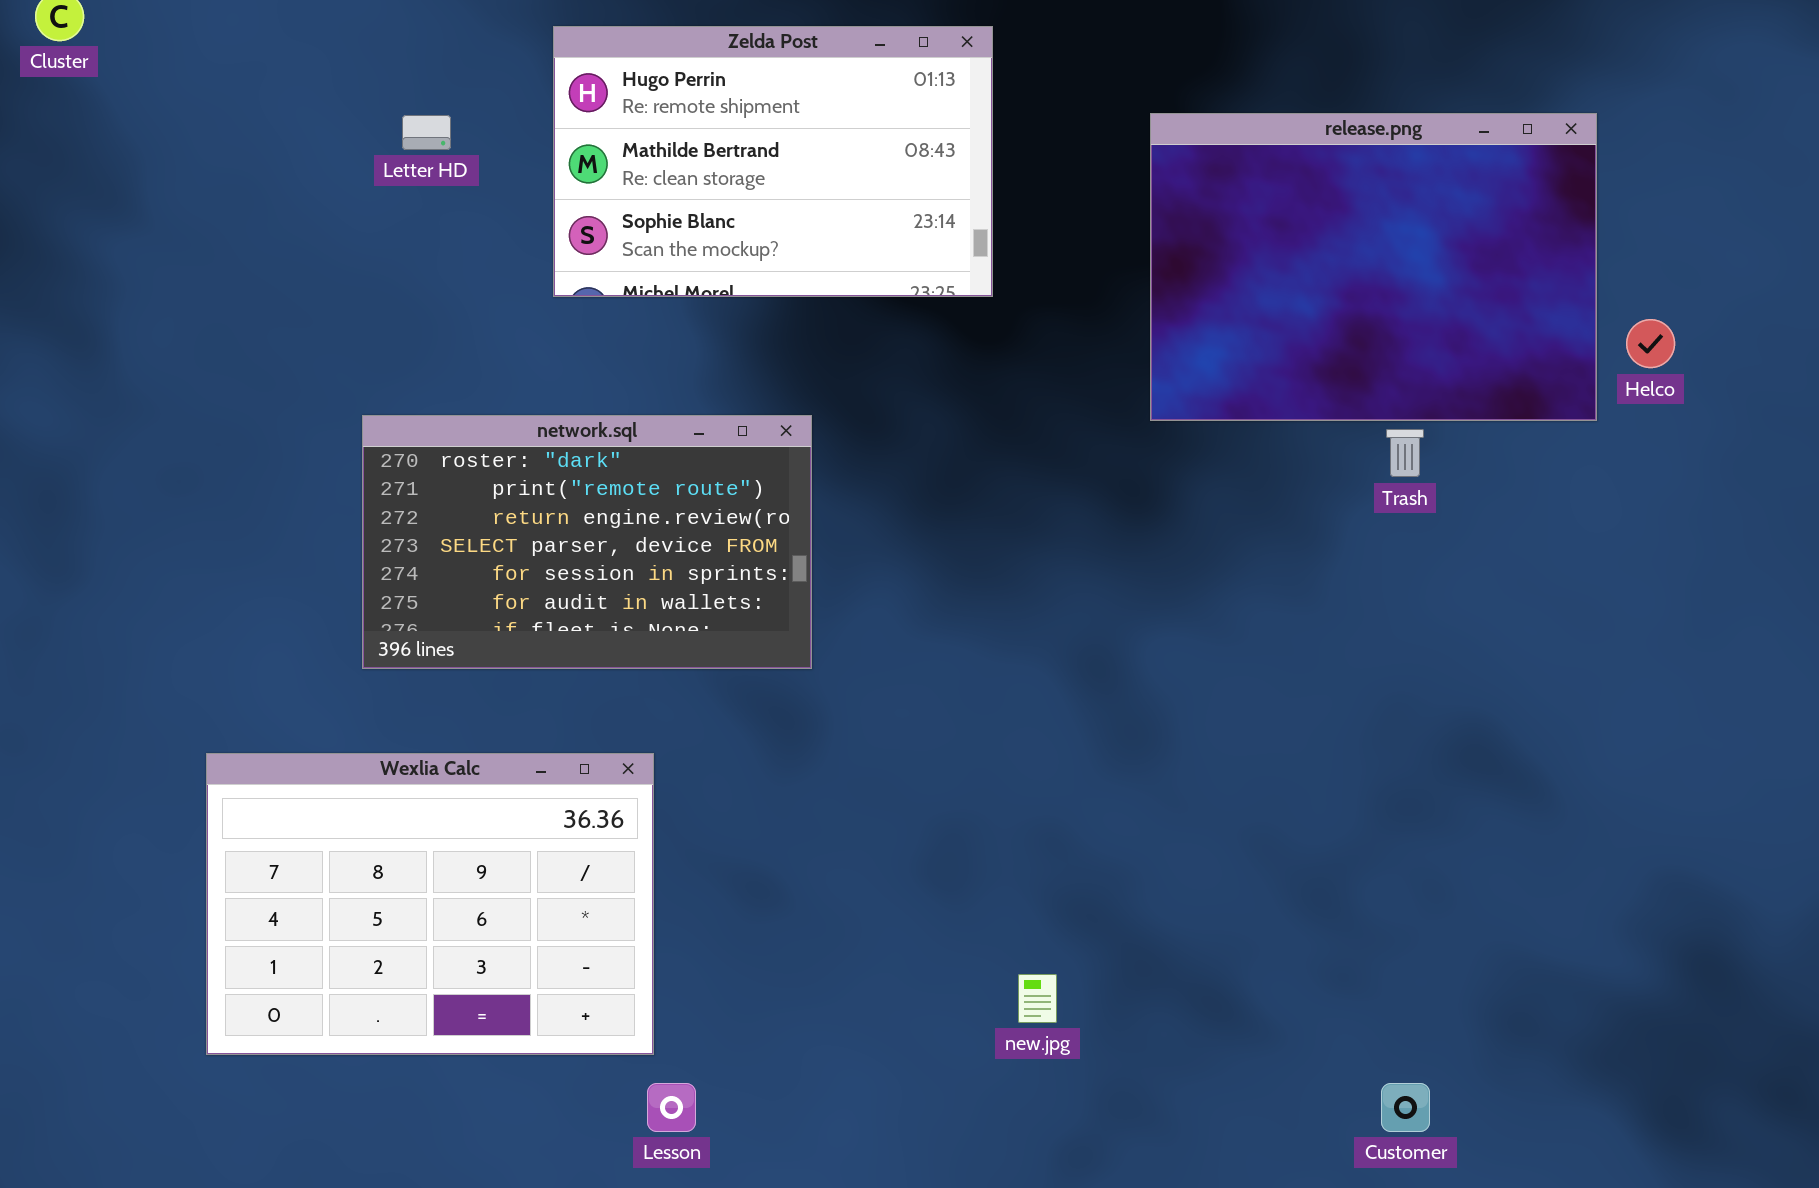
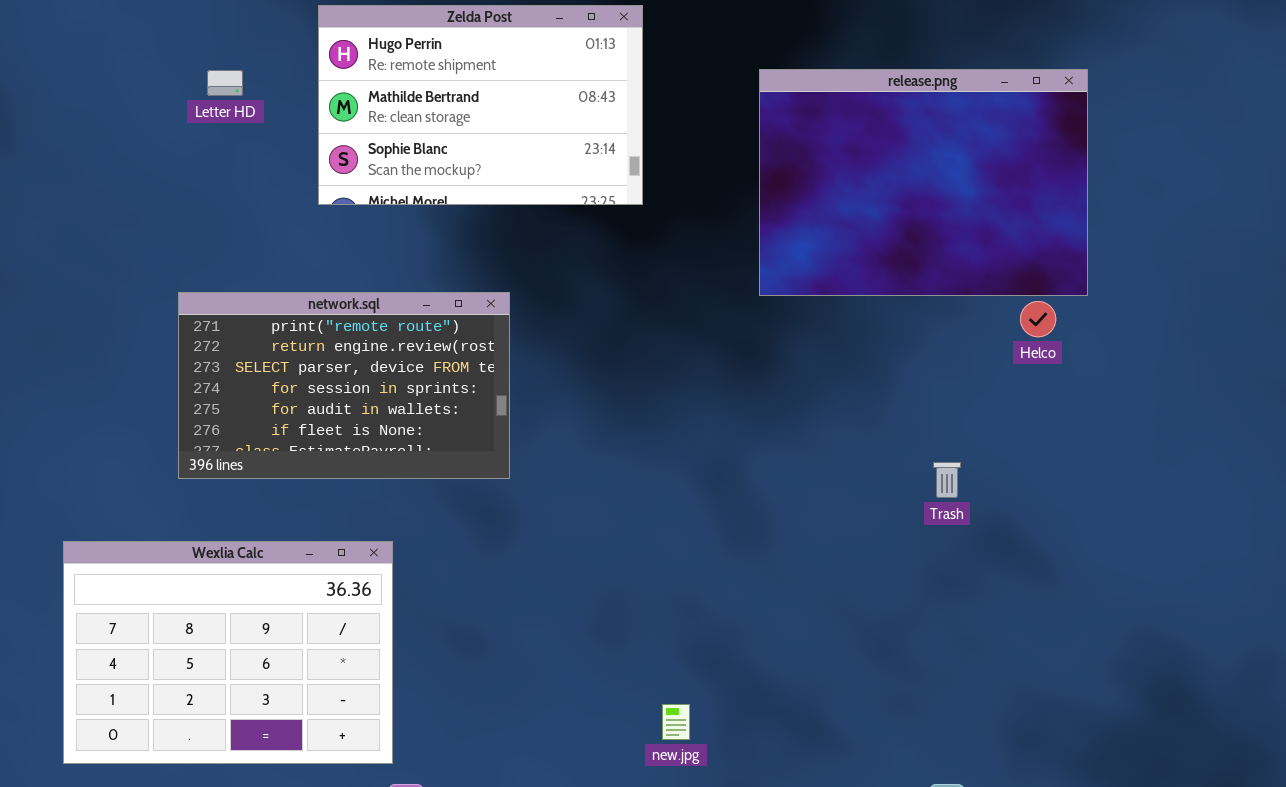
Helco: [1626,319,1675,368] -> [1020,301,1056,337], moved
network.sql: [362,415,812,669] -> [178,292,510,479], scrolled down 1 row
Trash: [1386,429,1424,477] -> [933,462,961,498], moved

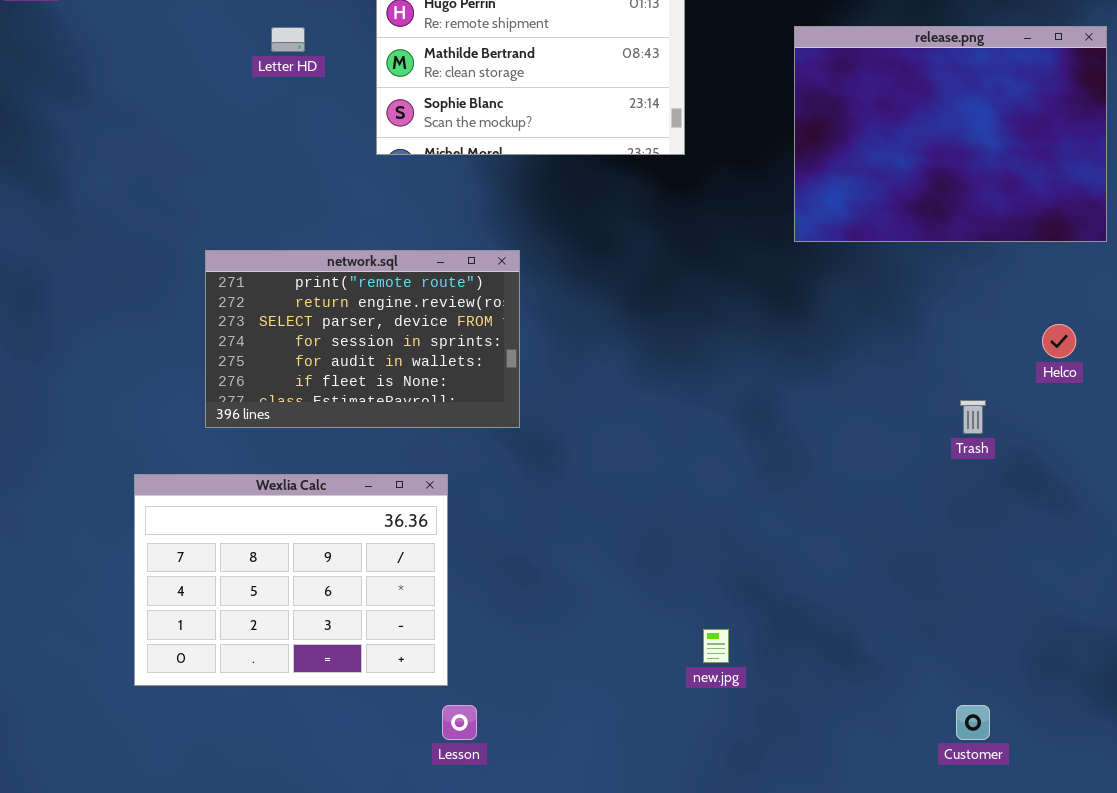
network.sql: [178,292,510,479] -> [205,250,520,428], moved
Helco: [1020,301,1056,337] -> [1042,324,1076,358], moved

